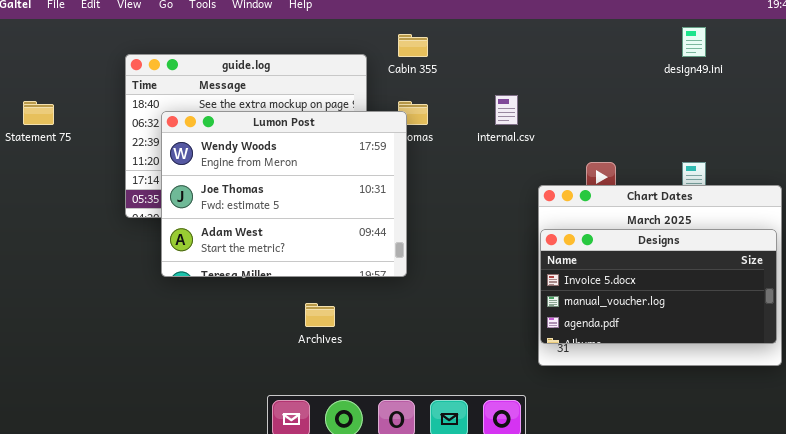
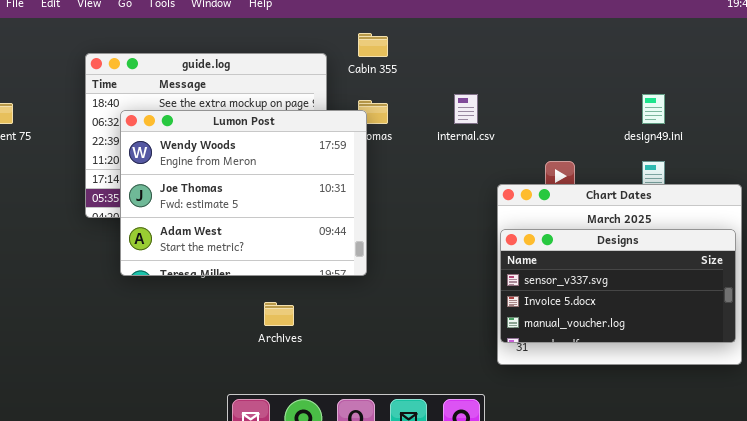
design49.ini: [682,27,706,57] -> [642,94,665,124], moved
Designs: [540,229,777,344] -> [500,229,736,343], scrolled up 1 row

